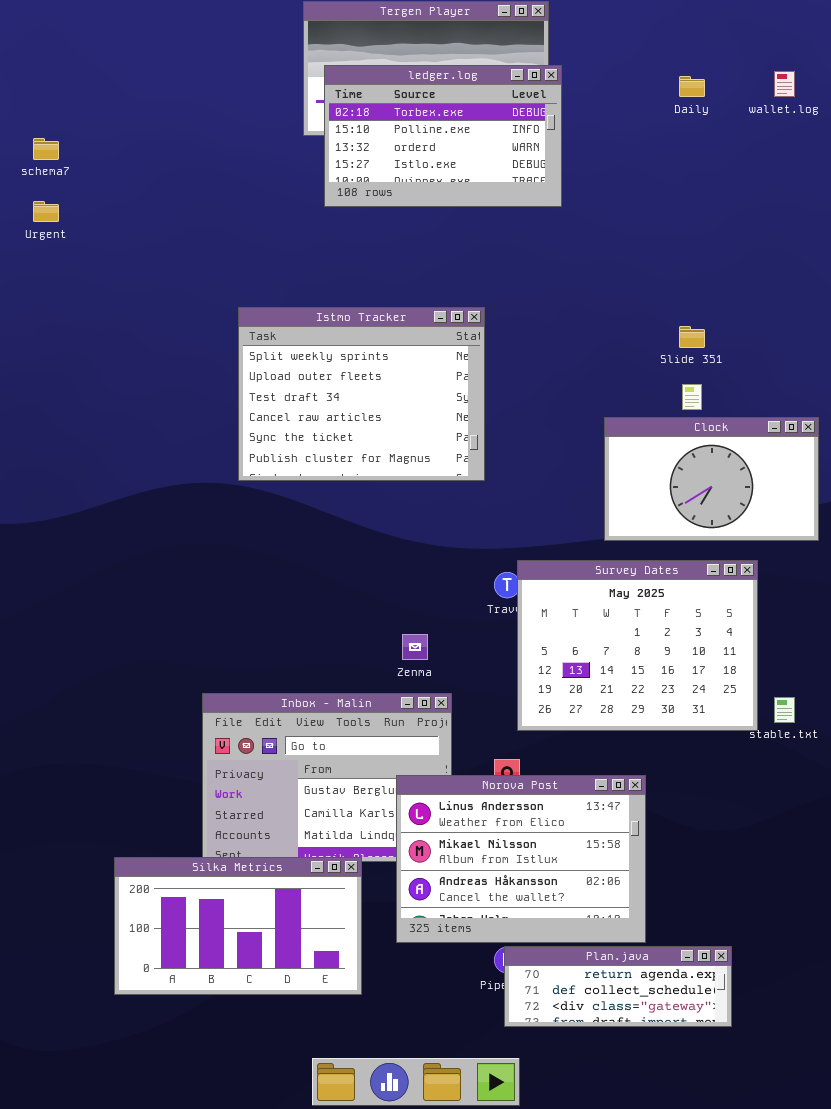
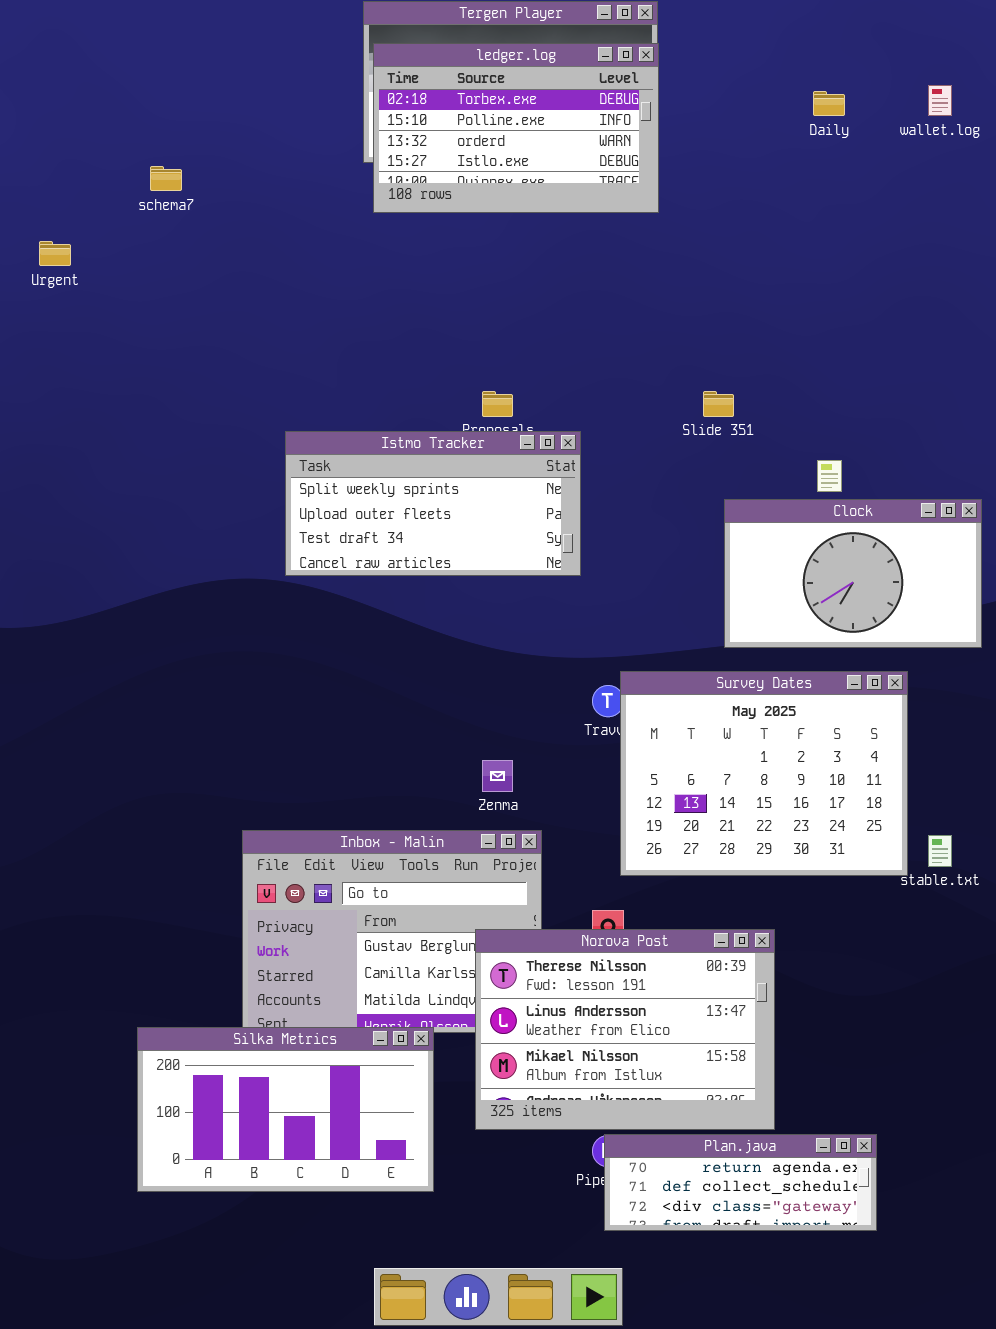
ledger.log: [324,65,562,207] -> [373,43,659,213], moved
schema7: [33,138,59,160] -> [150,166,182,191], moved
Istmo Tracker: [238,307,485,481] -> [285,431,581,576], resized
Slide 351: [679,326,705,348] -> [703,391,734,417], moved
Norova Post: [396,775,646,943] -> [475,929,775,1130], scrolled up 1 row

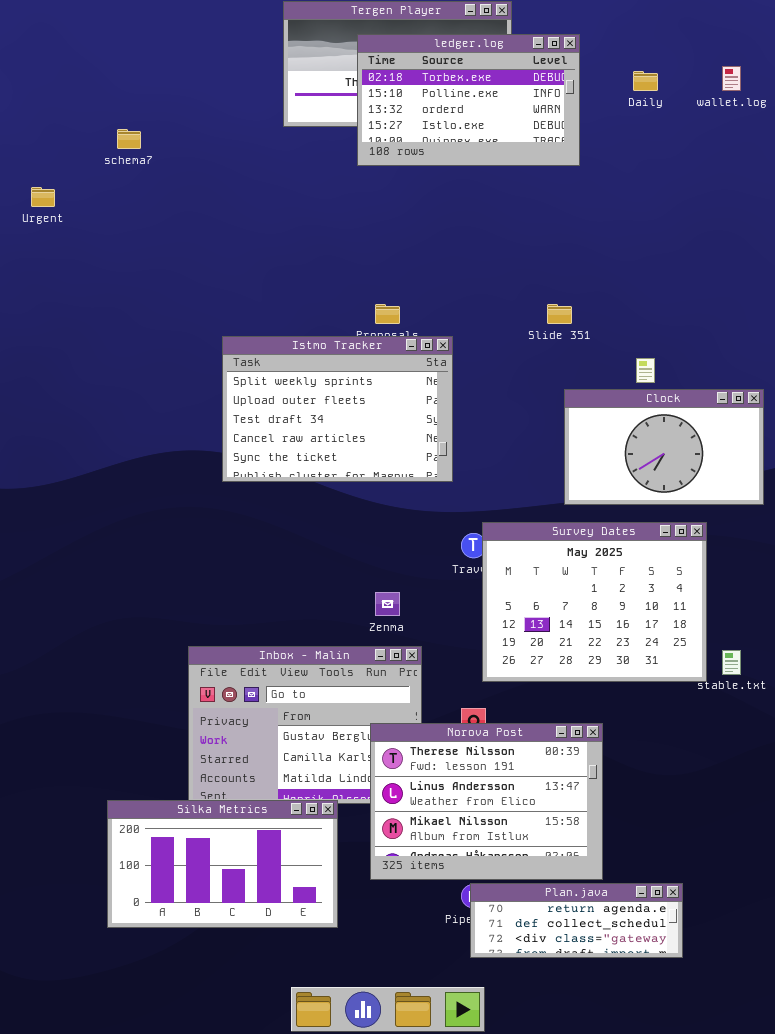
ledger.log: [373,43,659,213] -> [357,34,580,166], moved
Istmo Tracker: [285,431,581,576] -> [222,336,453,482], resized

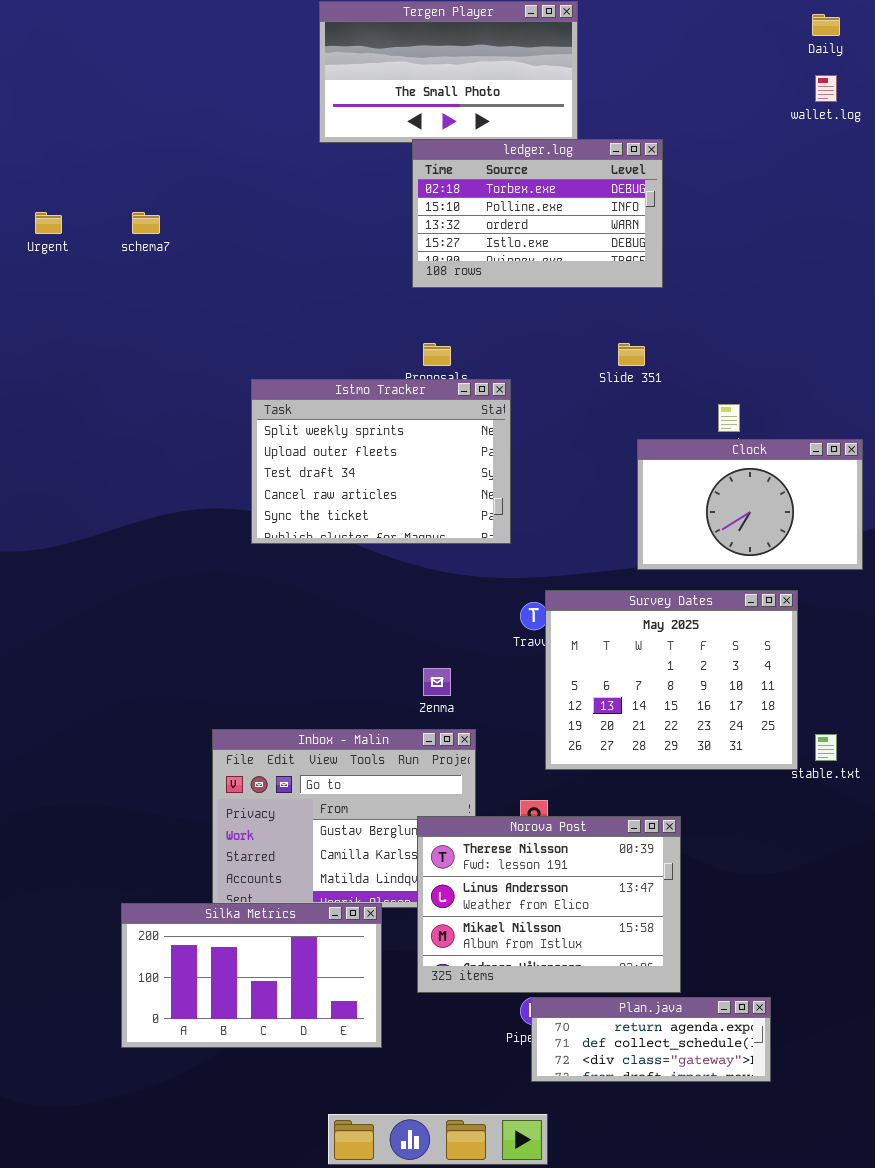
ledger.log: [357,34,580,166] -> [412,139,663,288], moved
Daily: [633,71,658,91] -> [812,14,840,36], moved
schema7: [117,129,141,149] -> [132,212,160,234], moved

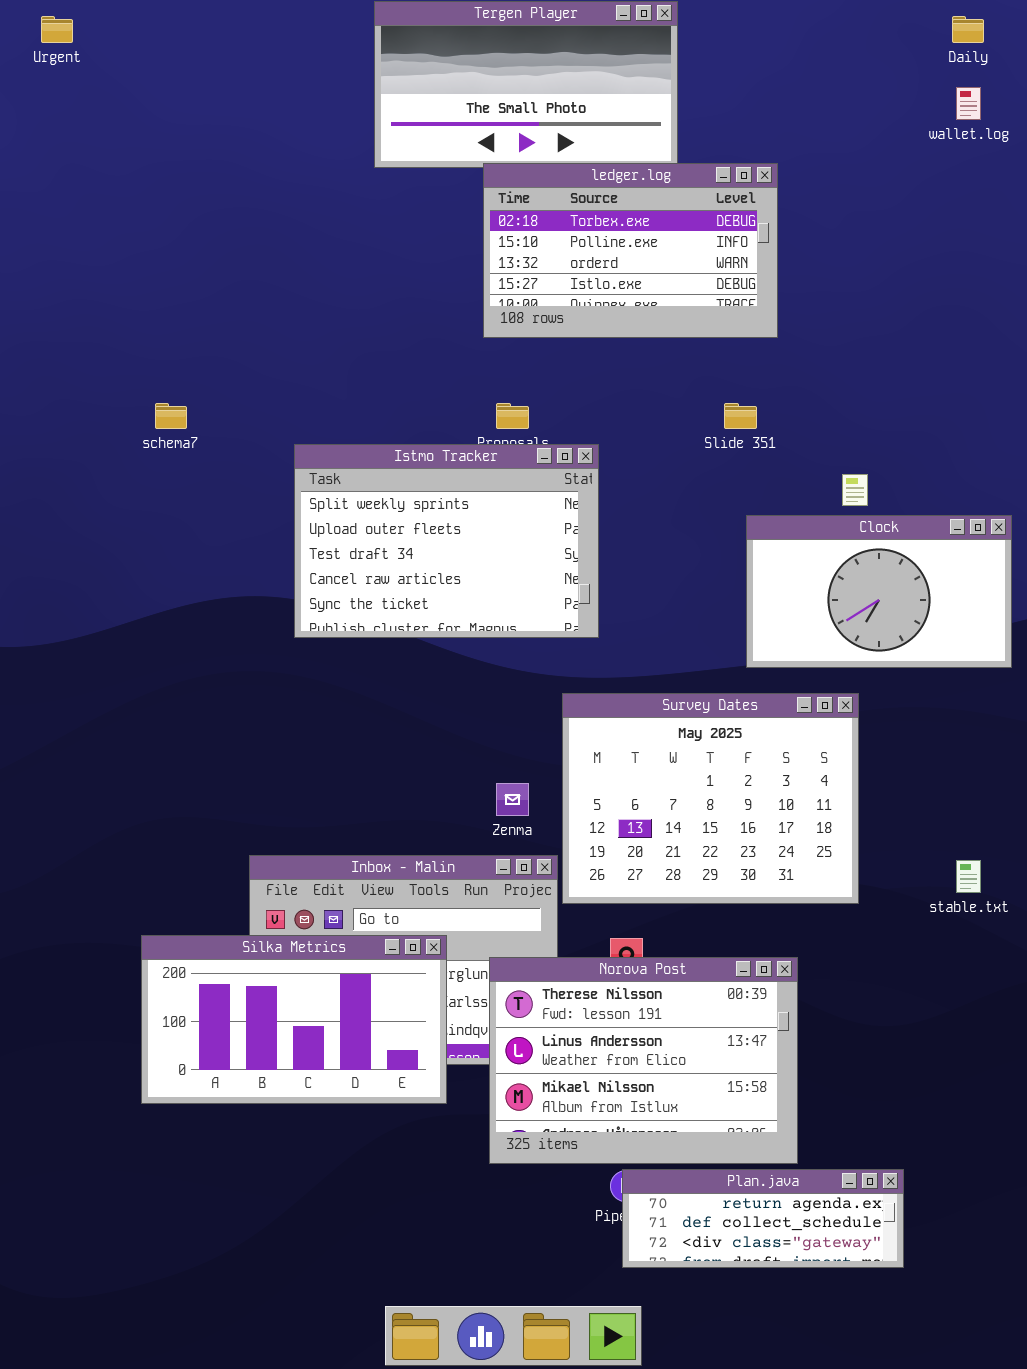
Urgent: [35,212,62,234] -> [41,16,73,43], moved
schema7: [132,212,160,234] -> [155,403,187,429], moved
Survey Dates: [545,590,798,770] -> [562,693,859,904], moved
Silka Metrics: [121,903,382,1048] -> [141,935,447,1104], moved

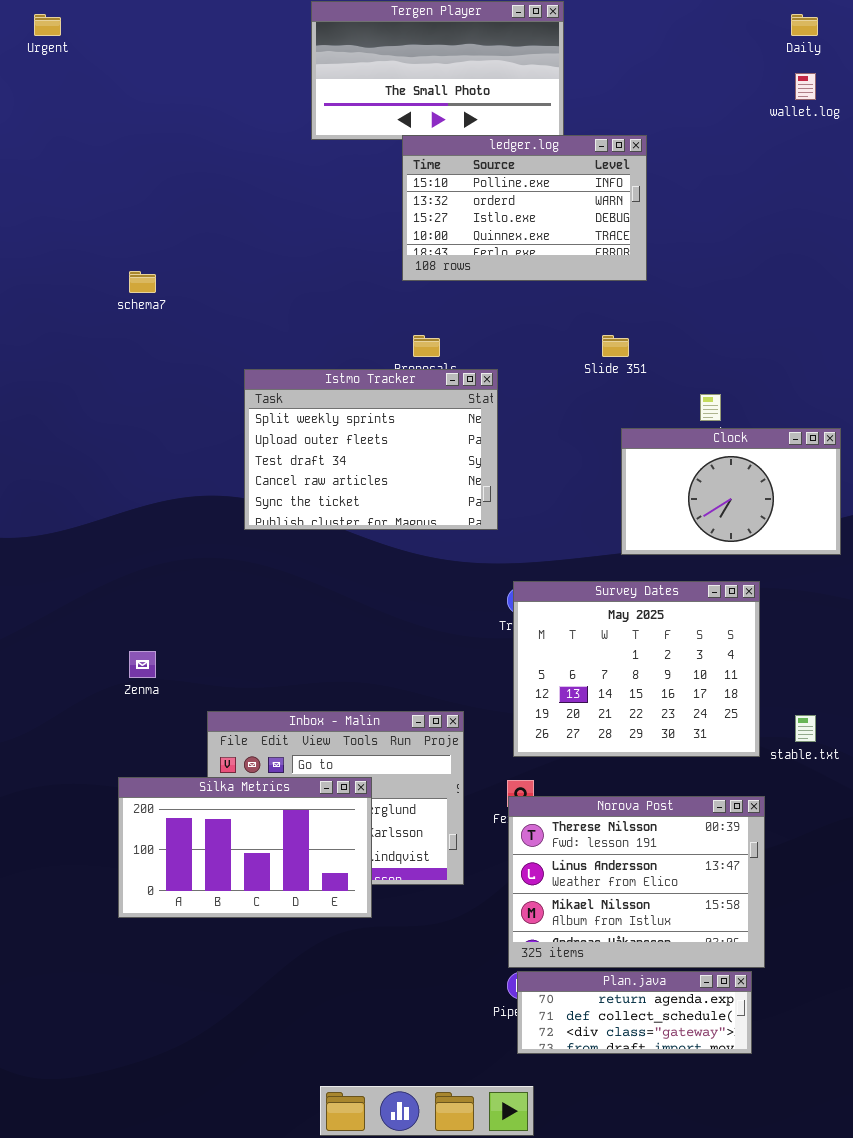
ledger.log: [483,163,778,338] -> [402,135,647,281], scrolled down 1 row
schema7: [155,403,187,429] -> [129,271,156,293], moved
Survey Dates: [562,693,859,904] -> [513,581,760,757], moved
Zenma: [496,783,529,816] -> [129,651,156,678], moved
Norova Post: [489,957,798,1164] -> [508,796,765,968], moved

